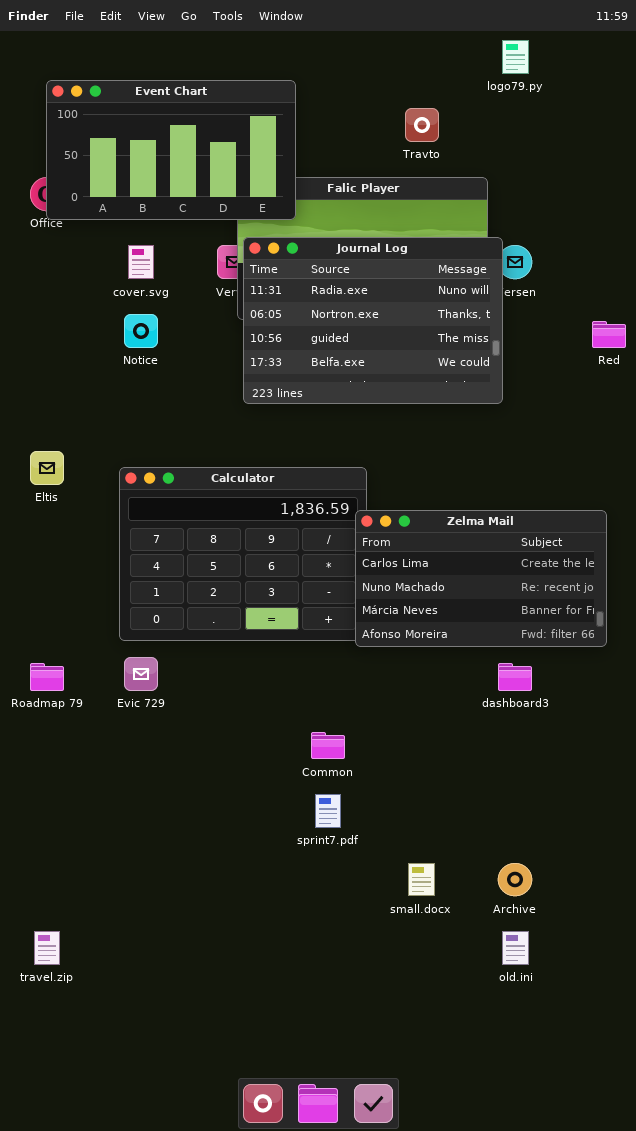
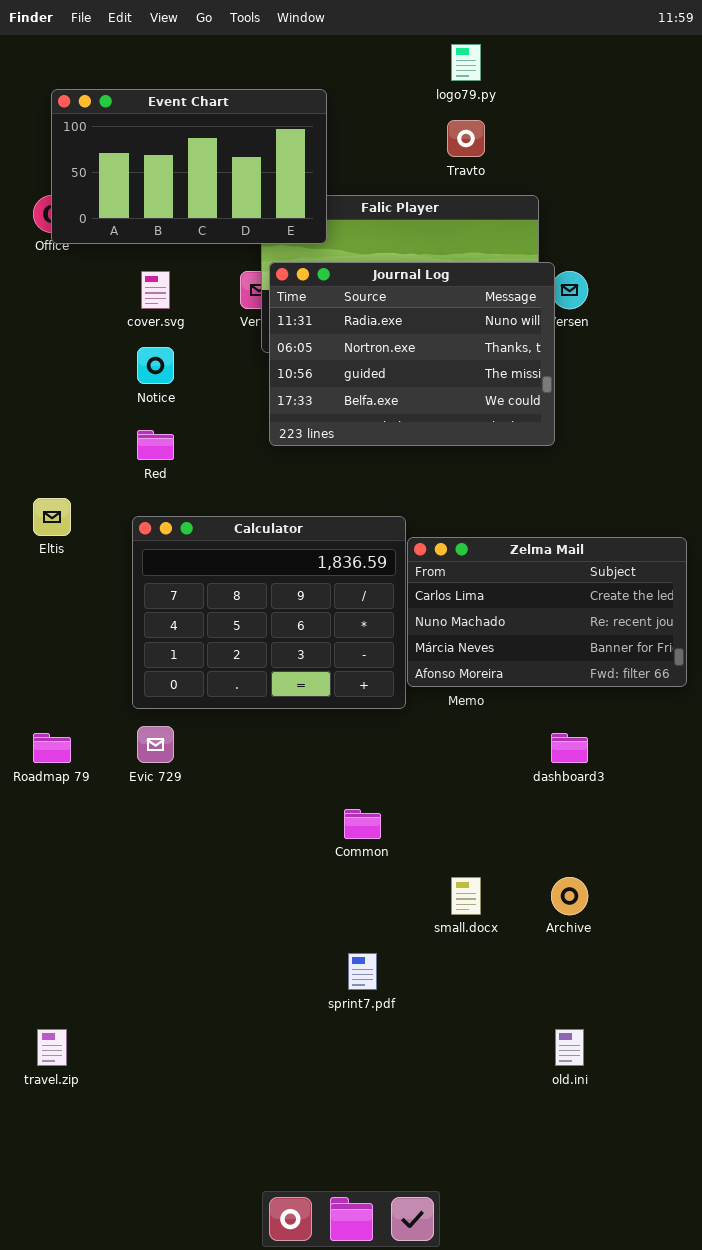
logo79.py: [502,40,529,74] -> [451,44,481,81], moved
Red: [592,321,626,348] -> [137,430,174,460], moved
Zelma Mail: [355,510,607,647] -> [407,537,687,687], moved
sprint7.pdf: [315,794,341,828] -> [348,953,377,990], moved
small.docx: [408,863,435,896] -> [451,877,481,915], moved
Archive: [498,863,532,896] -> [551,877,588,915], moved

